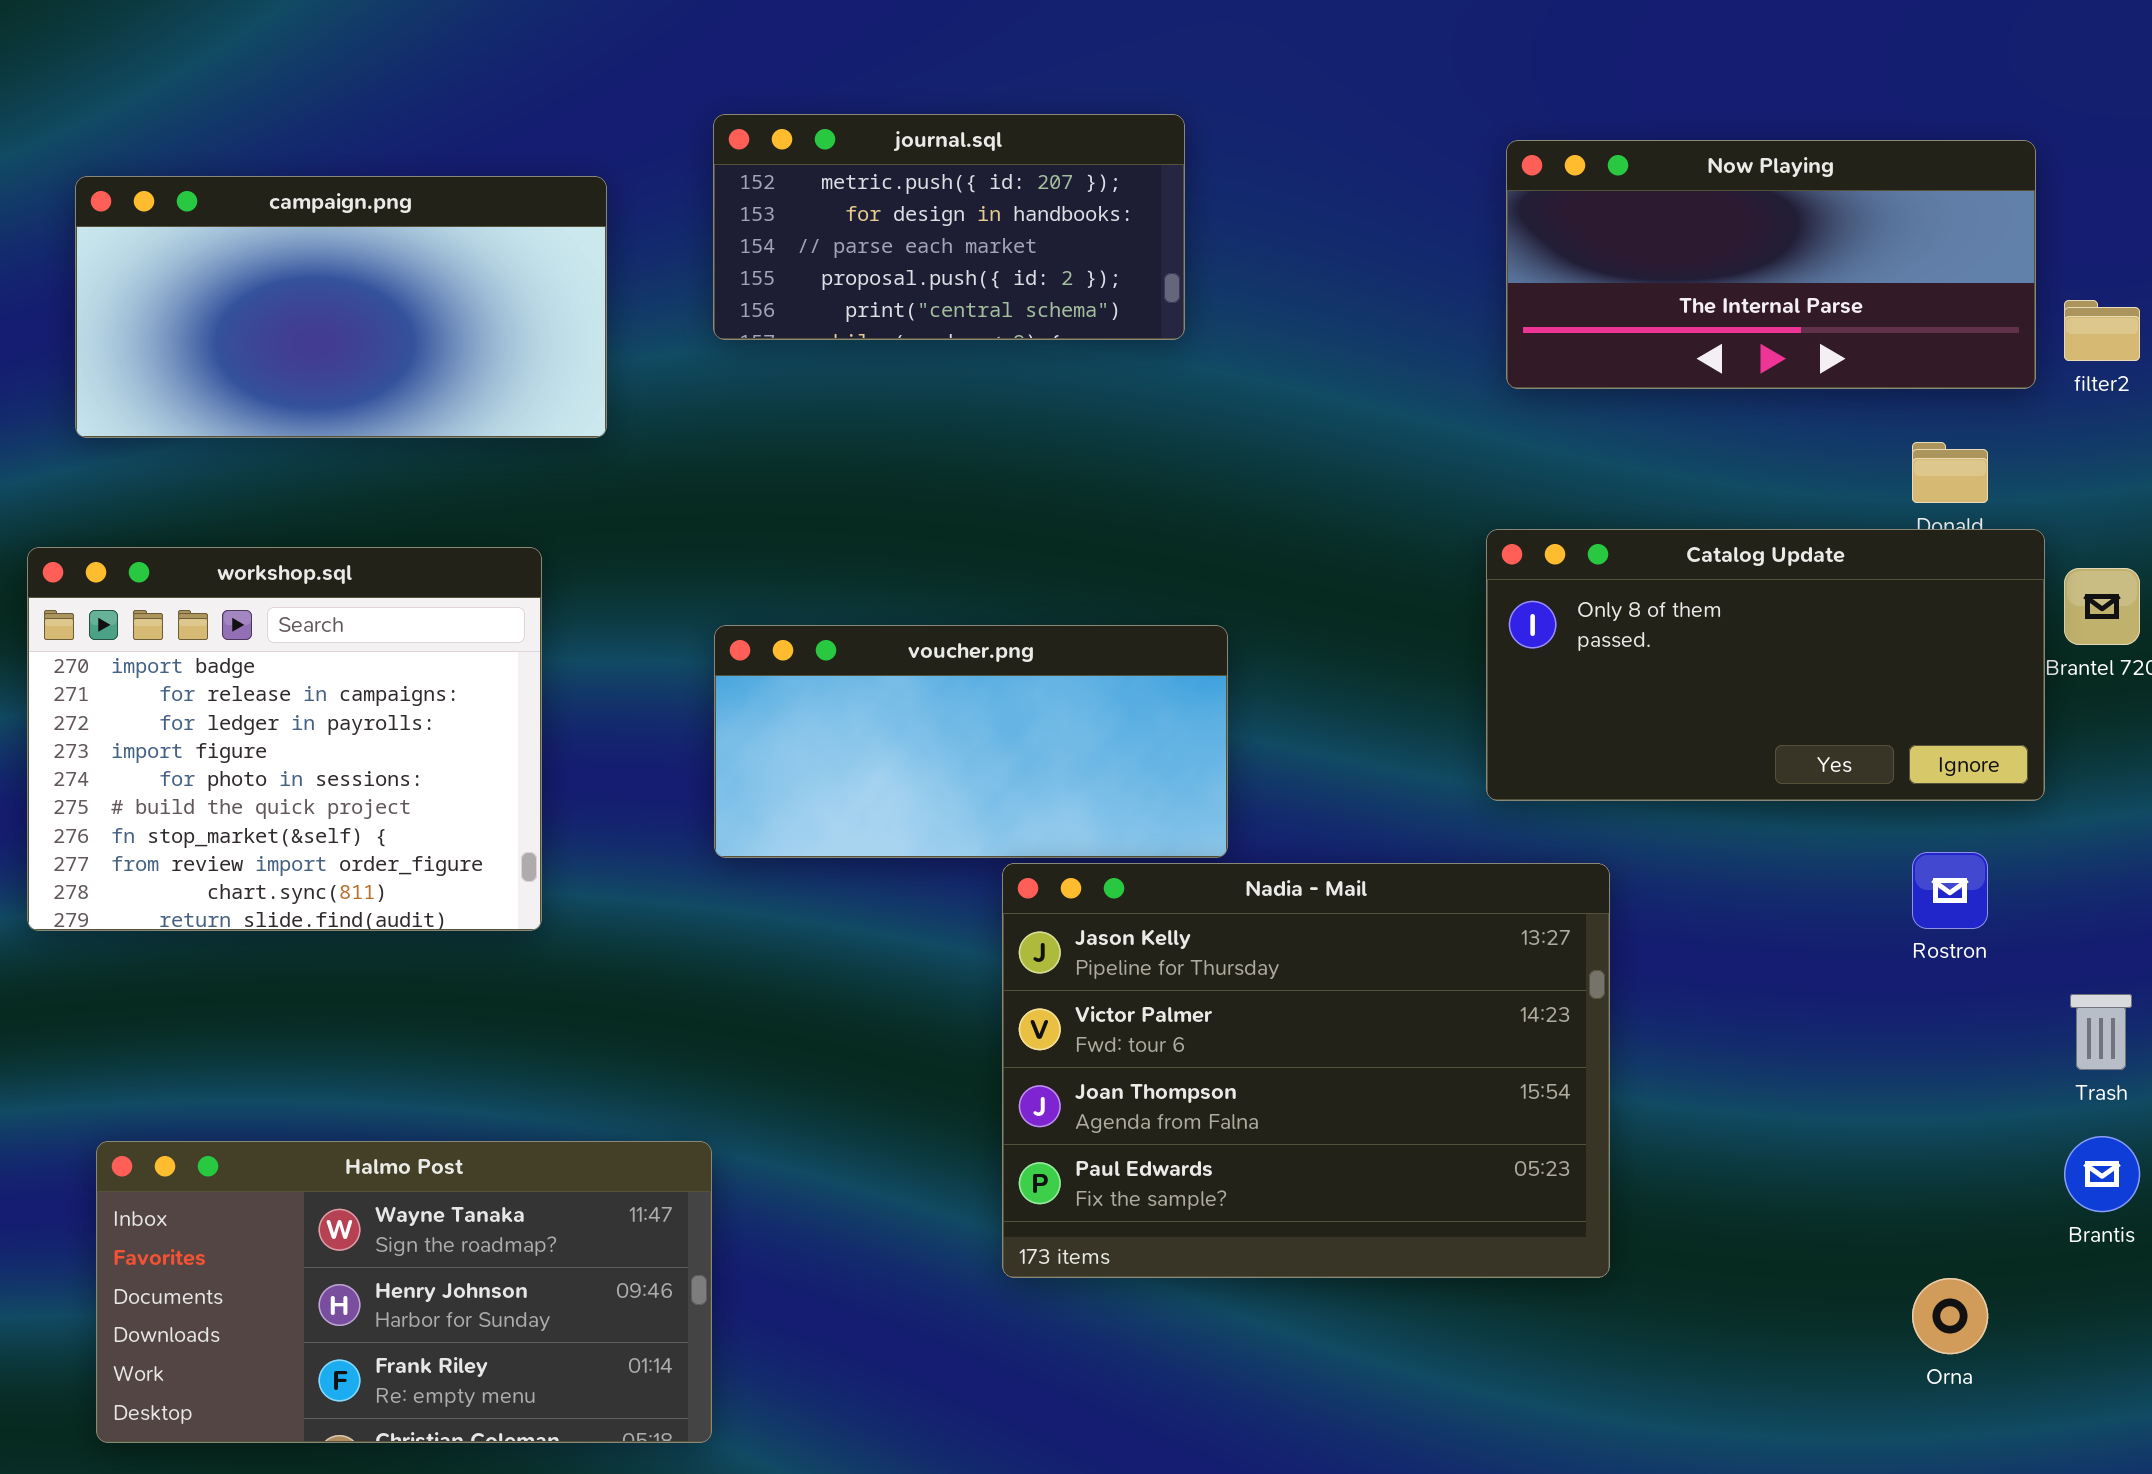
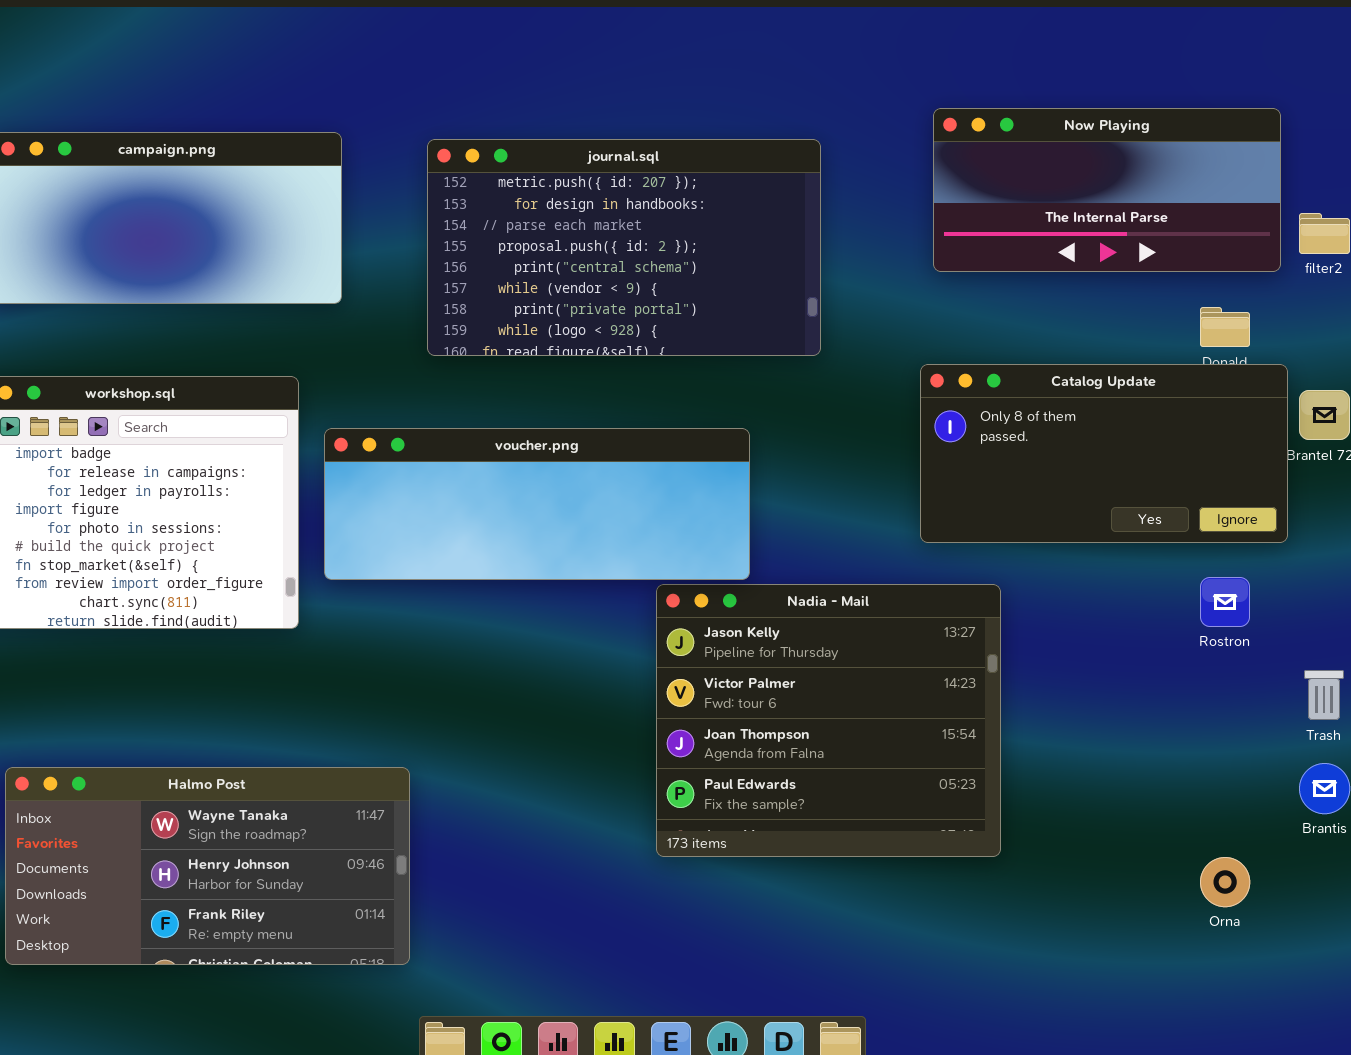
journal.sql: [713,114,1185,340] -> [427,139,821,356], moved, resized
voucher.png: [714,625,1228,858] -> [324,428,750,580], resized
Nadia - Mail: [1002,863,1610,1278] -> [656,584,1001,857], resized

